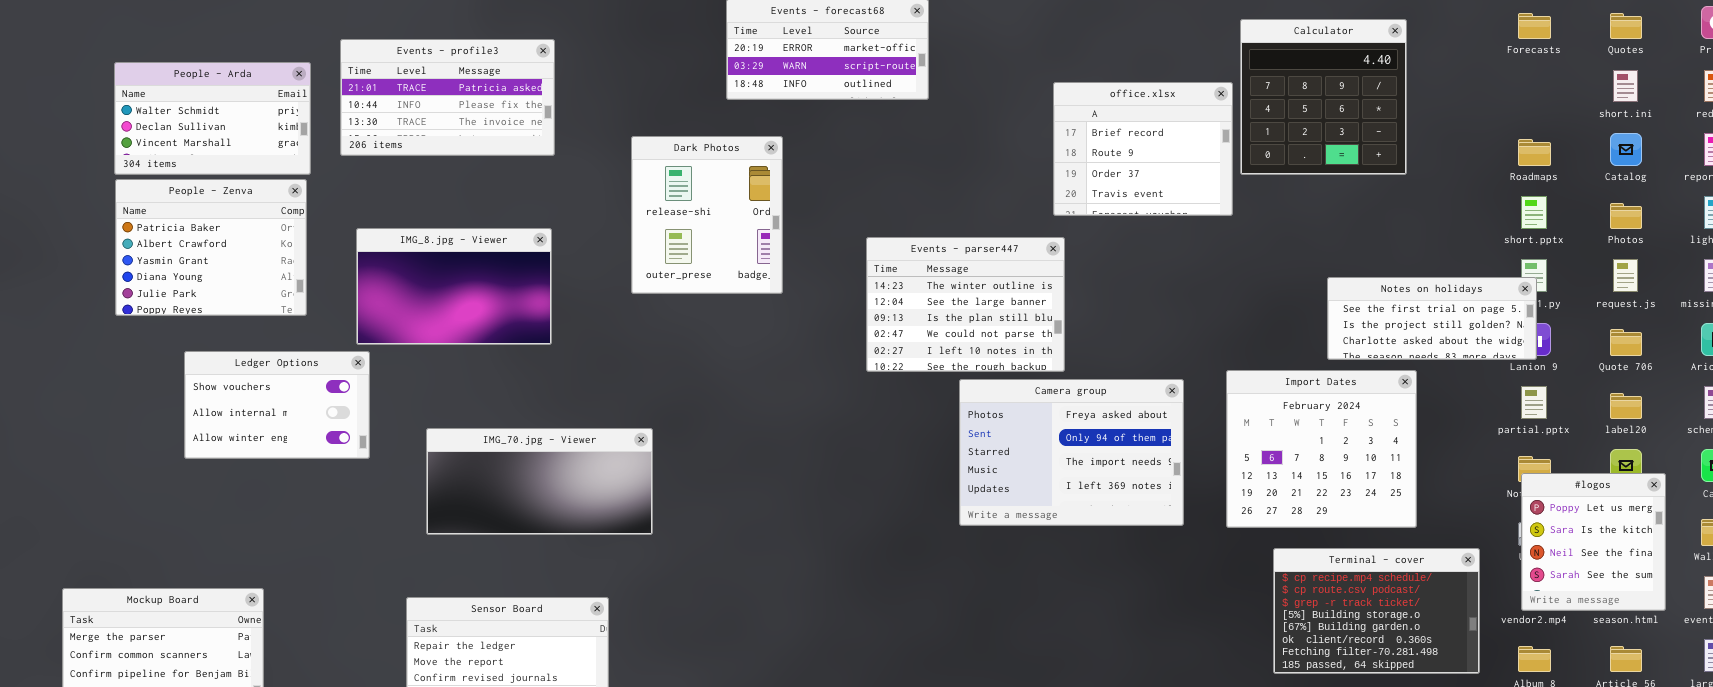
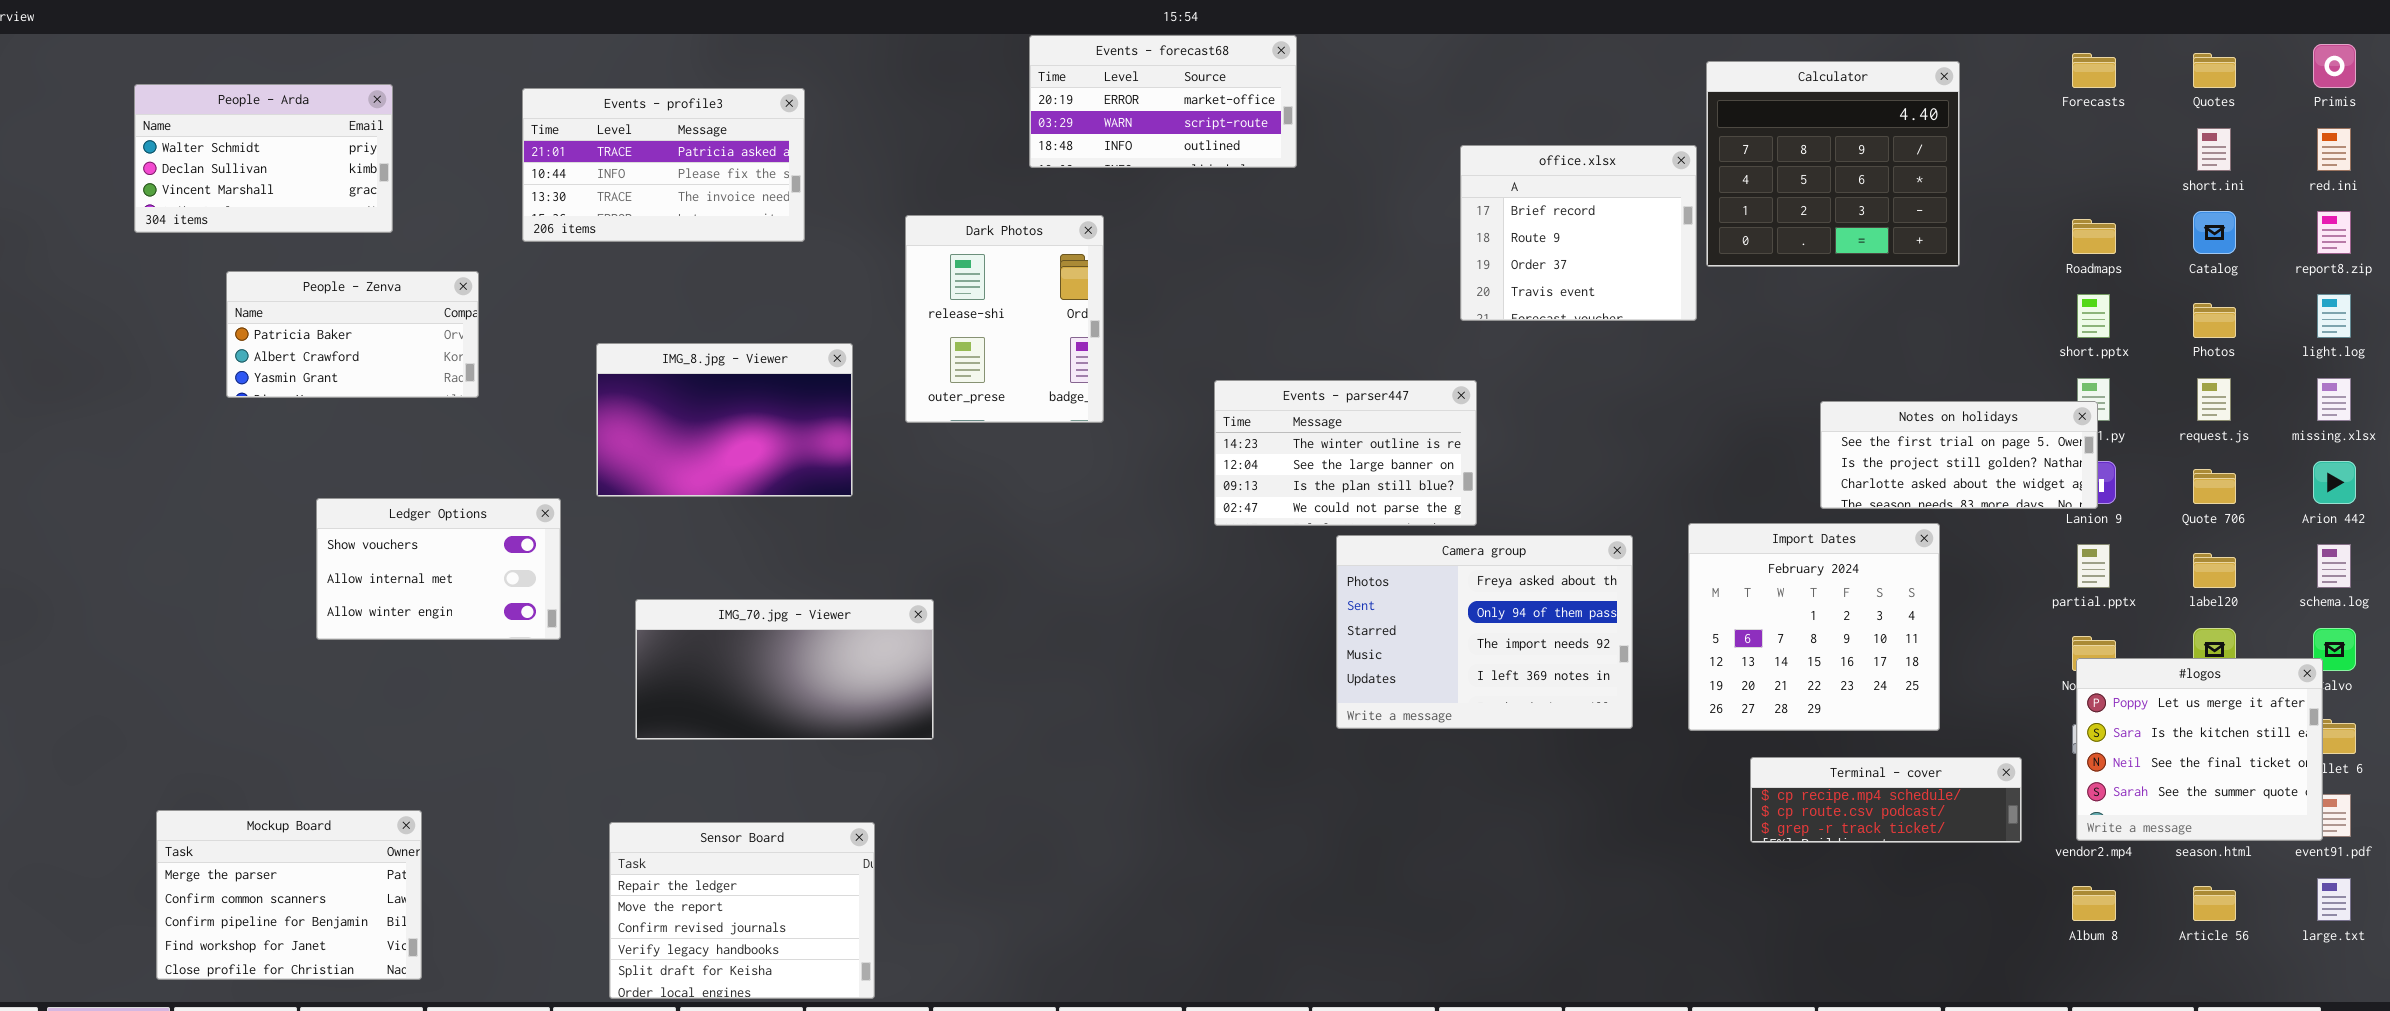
Calculator: [1240,19,1407,175] -> [1706,61,1960,267], resized
People - Arda: [114,62,311,175] -> [134,84,393,233], moved
People - Zenva: [115,179,307,316] -> [226,271,479,398], resized
IMG_8.jpg - Viewer: [356,228,552,345] -> [596,343,853,497], moved
Events - parser447: [866,237,1065,372] -> [1214,380,1477,526], resized
#logos: [1521,473,1666,611] -> [2076,658,2323,841], resized
Terminal - cover: [1273,548,1480,674] -> [1750,757,2022,843], resized

